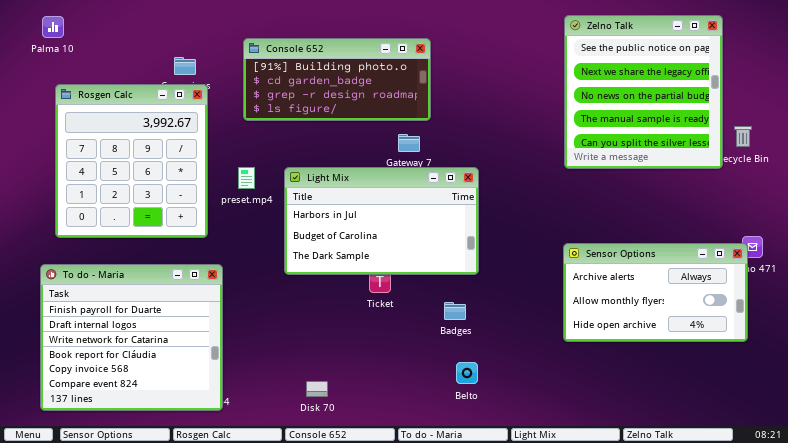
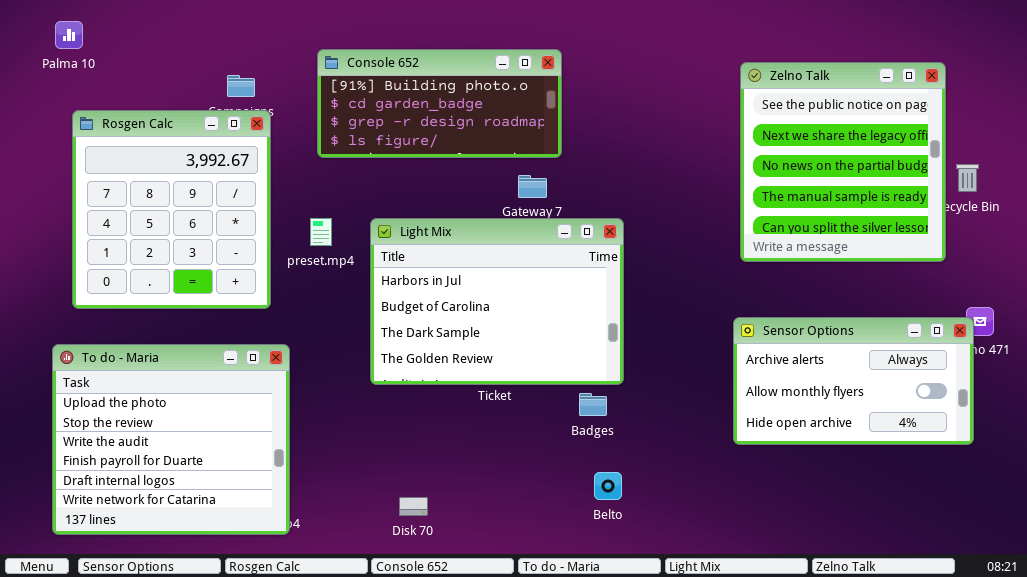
Zelno Talk: [564,15,723,169] -> [740,62,946,262], moved
Light Mix: [284,167,479,275] -> [370,218,624,385], resized
To do - Maria: [40,264,223,411] -> [52,344,290,535], scrolled up 3 rows

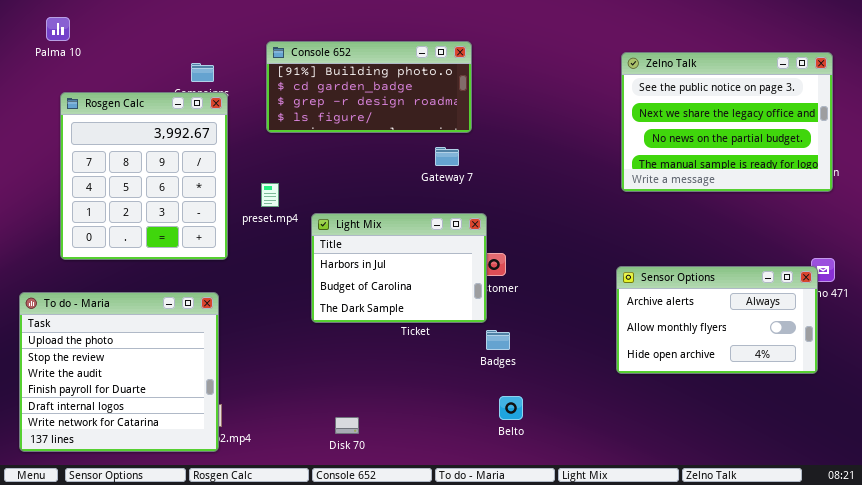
Zelno Talk: [740,62,946,262] -> [621,52,833,192], resized
Light Mix: [370,218,624,385] -> [311,213,487,323], resized
To do - Maria: [52,344,290,535] -> [19,292,219,452], moved

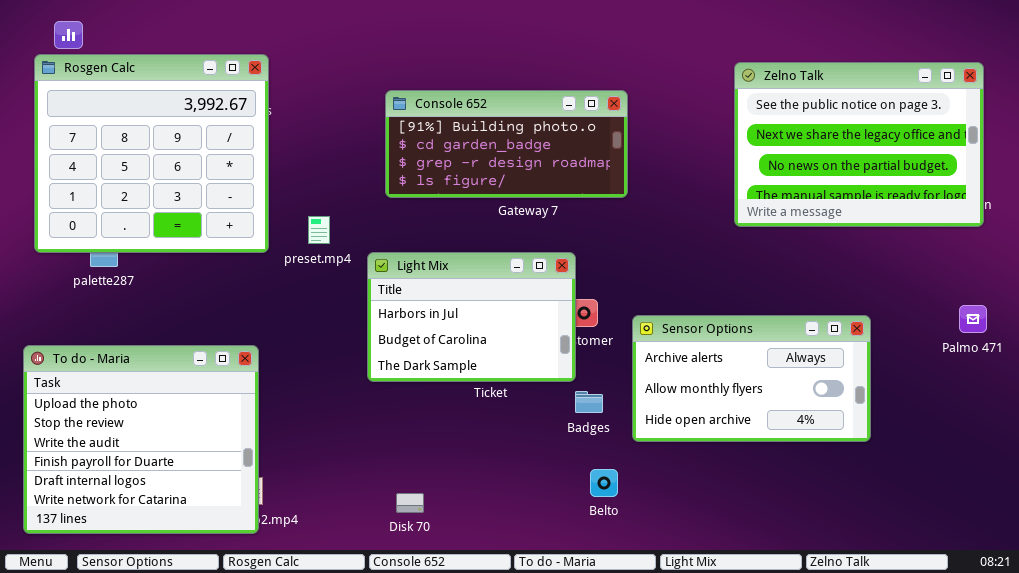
Console 652: [266,41,472,133] -> [385,90,628,198], moved
Rosgen Calc: [60,92,228,260] -> [34,54,269,253], moved, resized
Sensor Options: [616,266,818,374] -> [632,315,871,442], moved

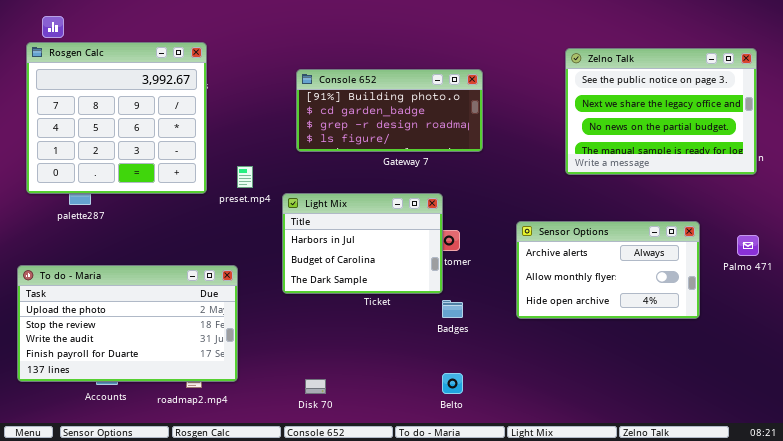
Sensor Options: [632,315,871,442] -> [516,221,700,319], moved
To do - Maria: [23,345,259,534] -> [17,265,238,382], resized
Belto: [590,469,618,497] -> [442,373,463,394], moved

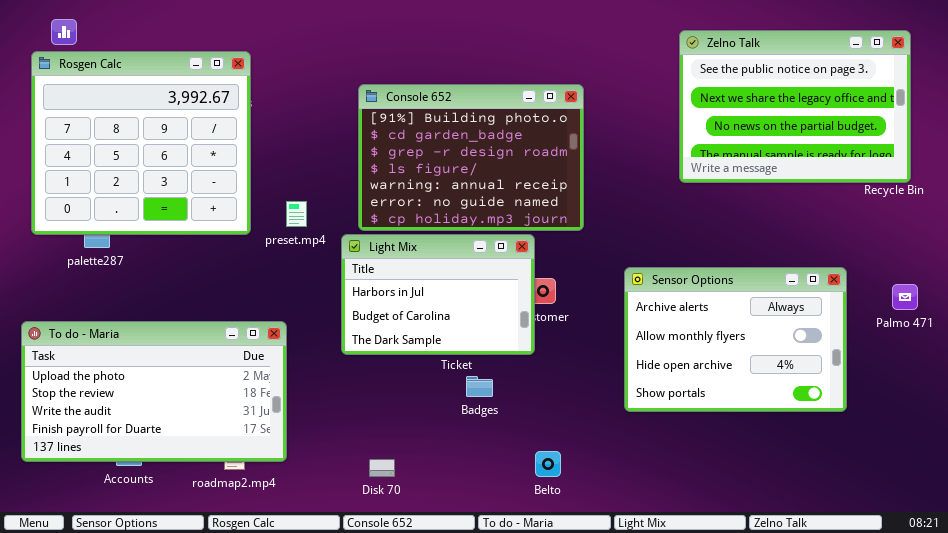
Zelno Talk: [565,48,757,175] -> [679,30,911,183], moved
Console 652: [296,69,483,152] -> [358,84,584,231], resized
Sensor Options: [516,221,700,319] -> [624,267,847,412], resized
Badges: [442,300,463,318] -> [466,376,493,397], moved

